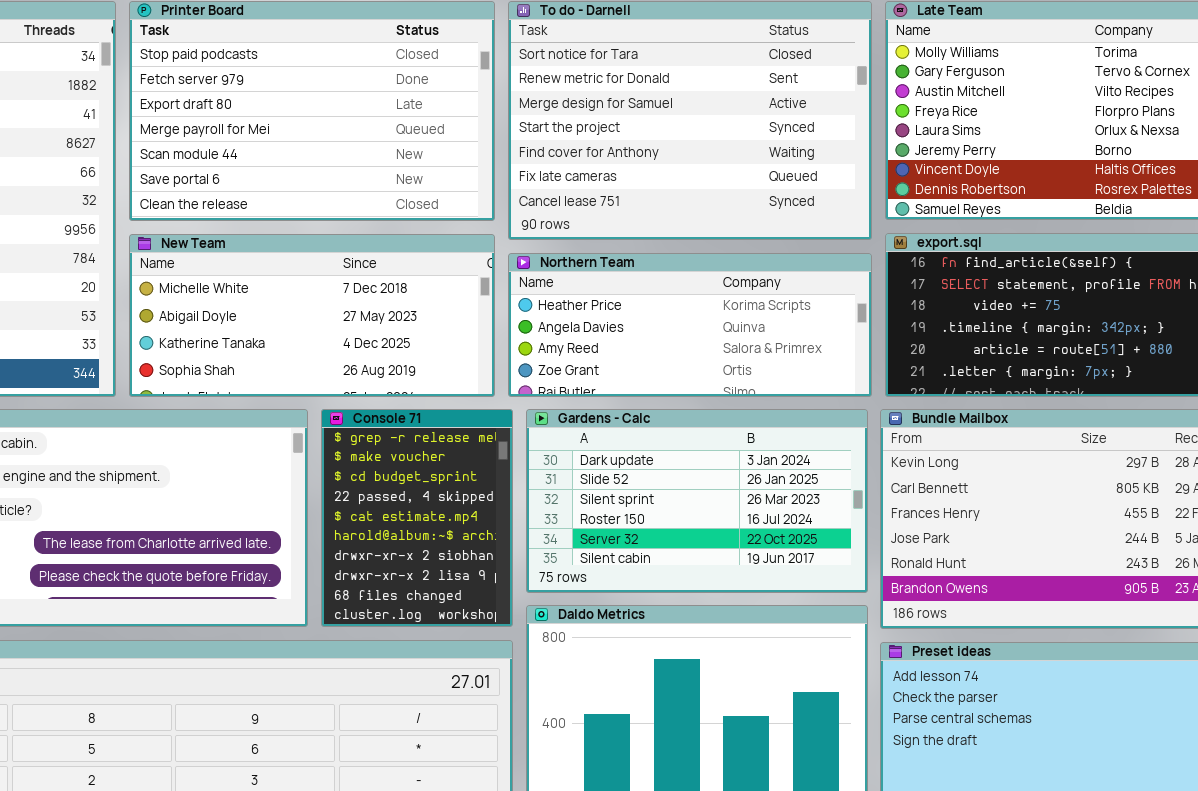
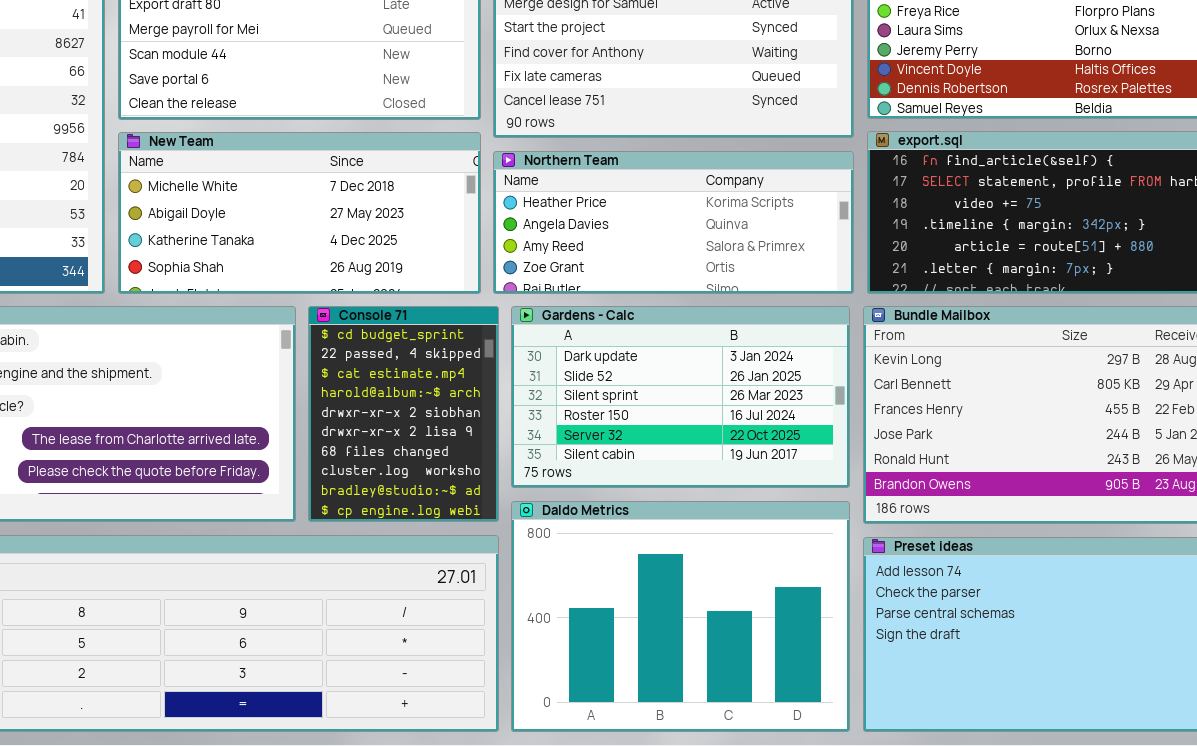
Console 71: [321,409,513,627] -> [308,306,499,522], scrolled down 2 rows

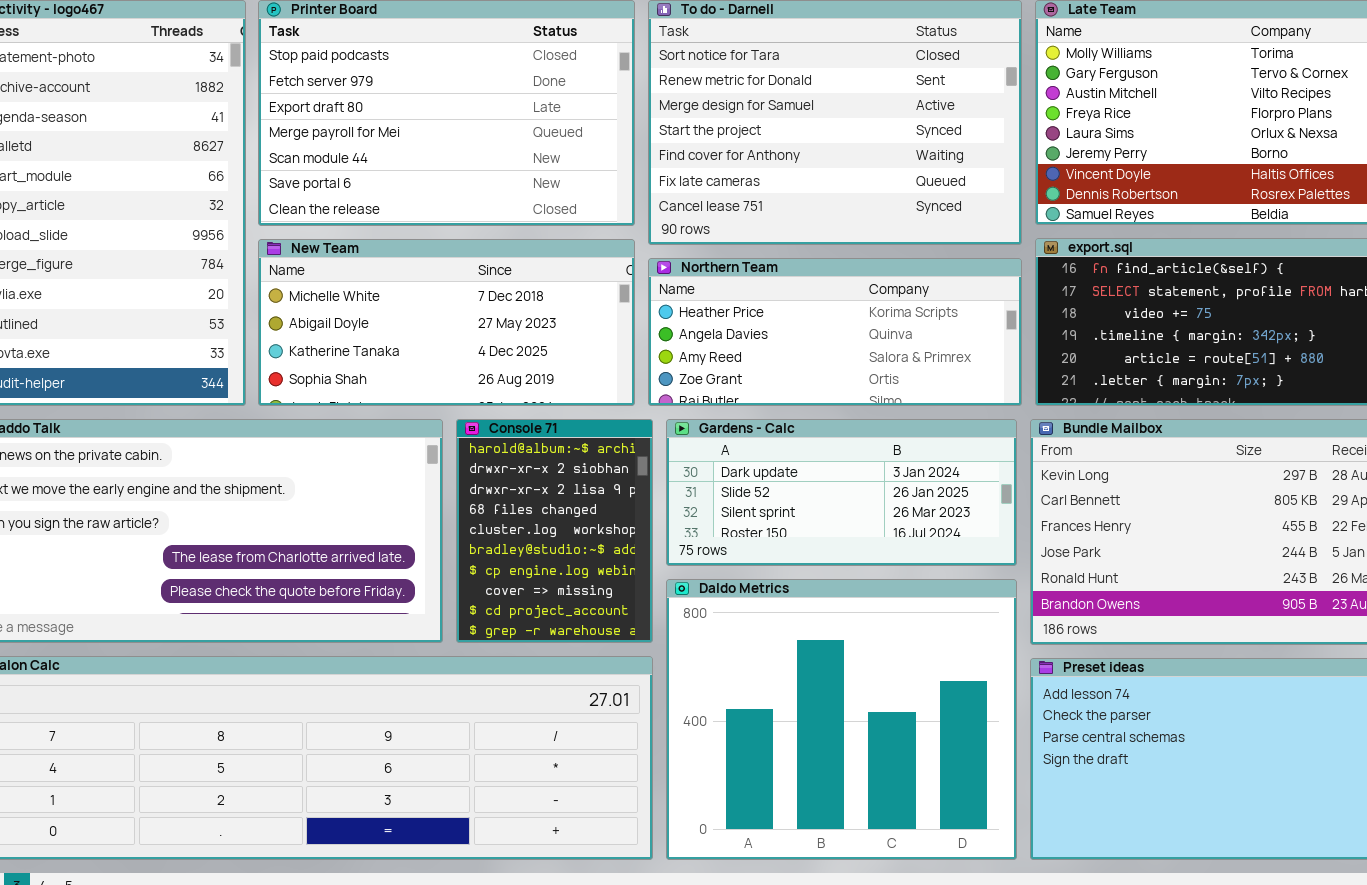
Console 71: [308,306,499,522] -> [456,419,653,643], scrolled down 3 rows
Gardens - Calc: [511,306,850,488] -> [666,419,1017,566], resized
Daldo Metrics: [511,501,850,732] -> [666,579,1017,860], resized

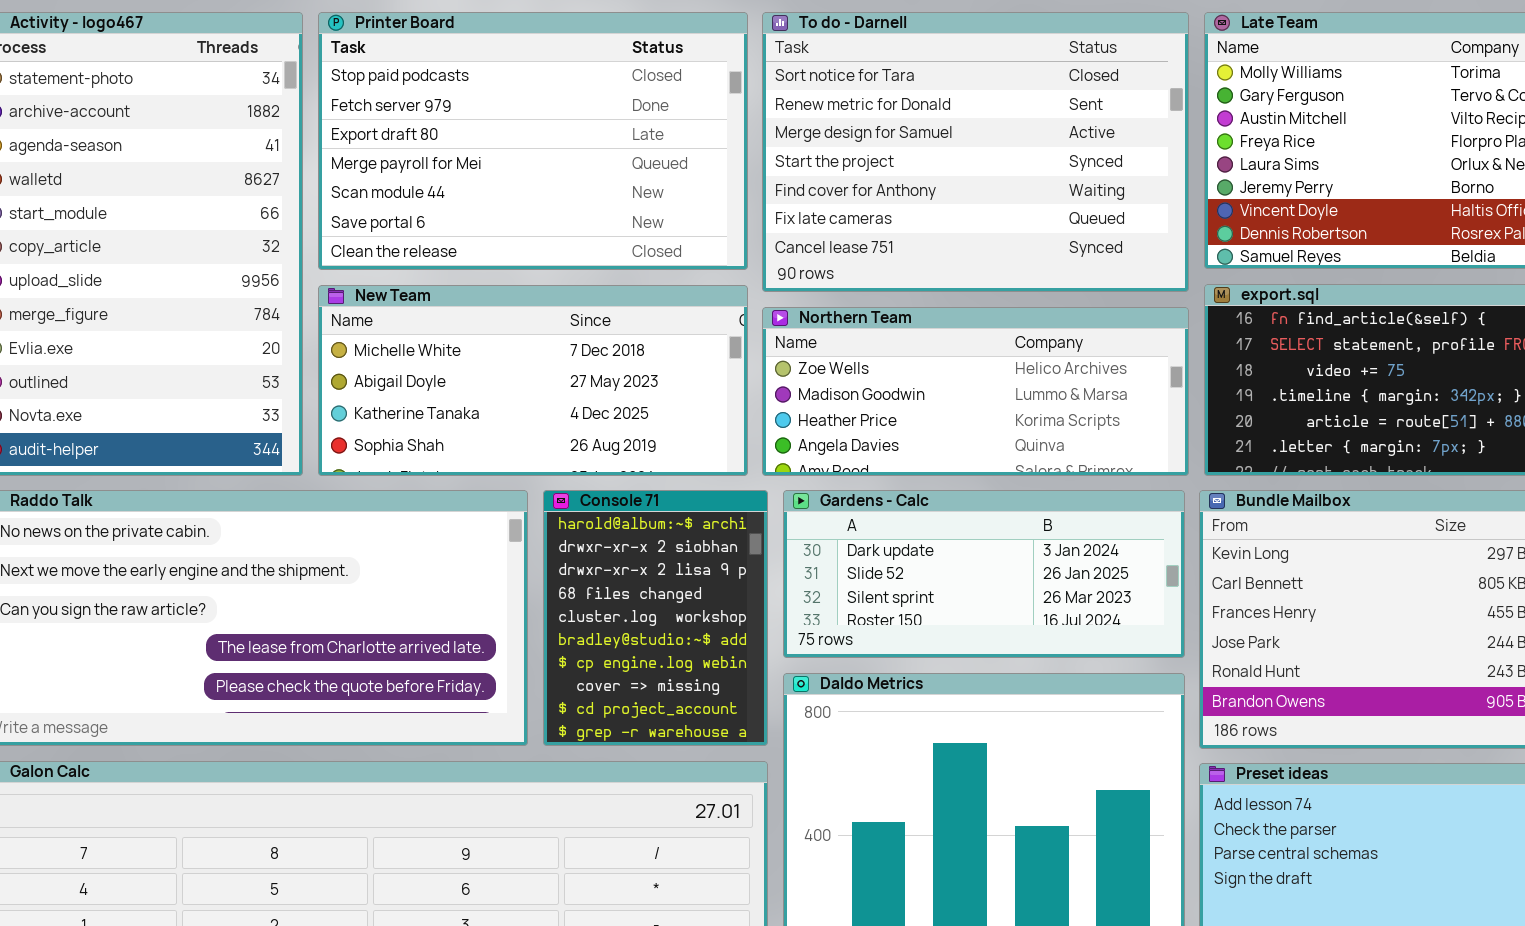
Northern Team: [648,258,1022,406] -> [762,307,1189,476], scrolled up 2 rows

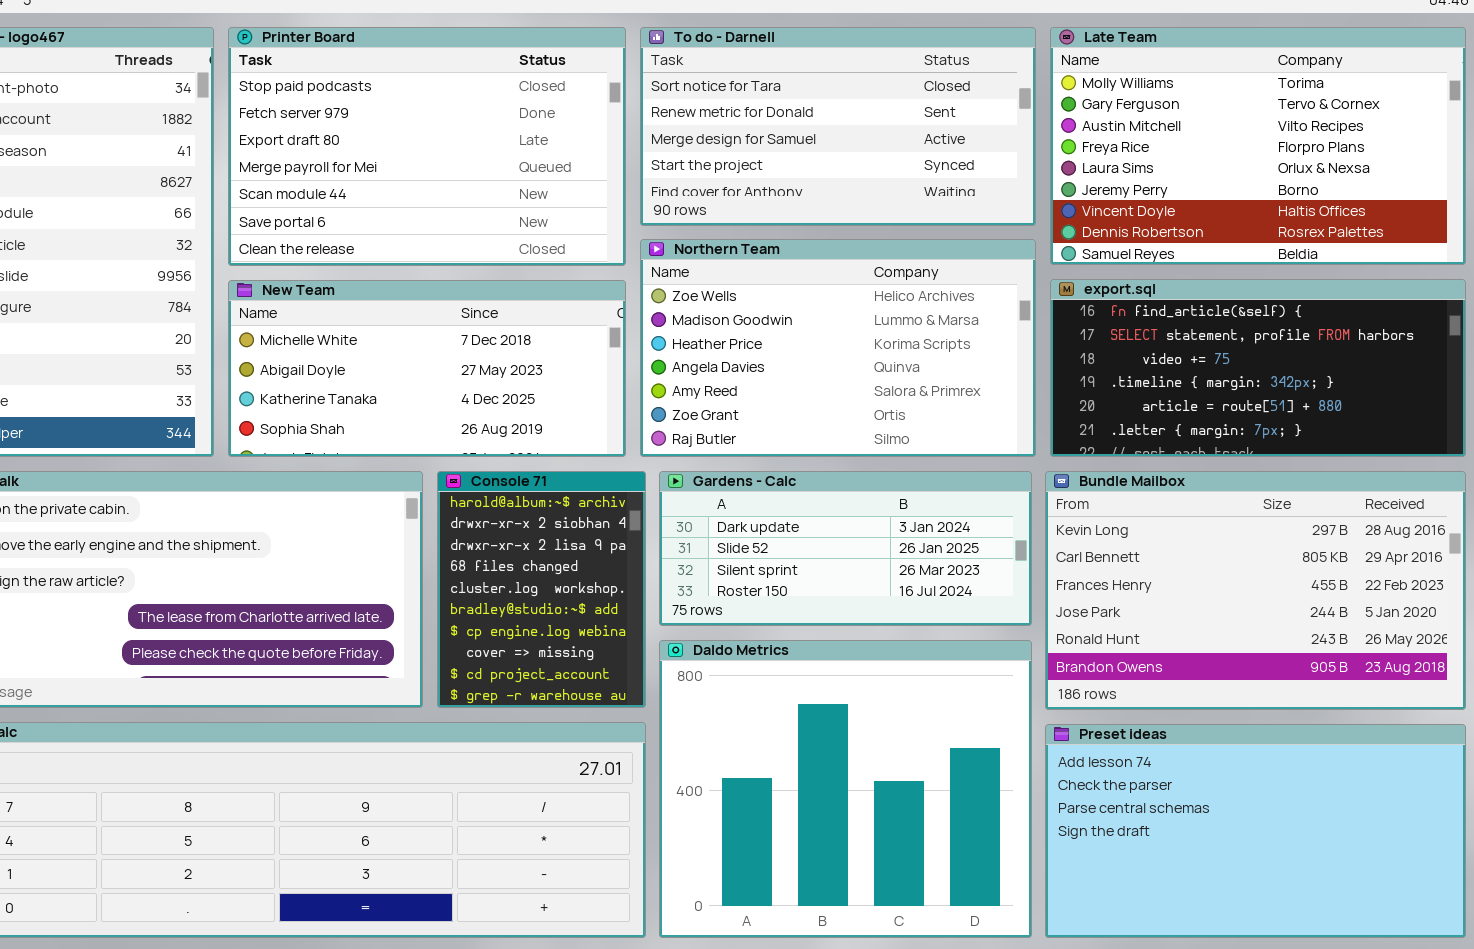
To do - Darnell: [762,12,1189,292] -> [640,27,1036,226], resized
Northern Team: [762,307,1189,476] -> [640,239,1036,457], resized

